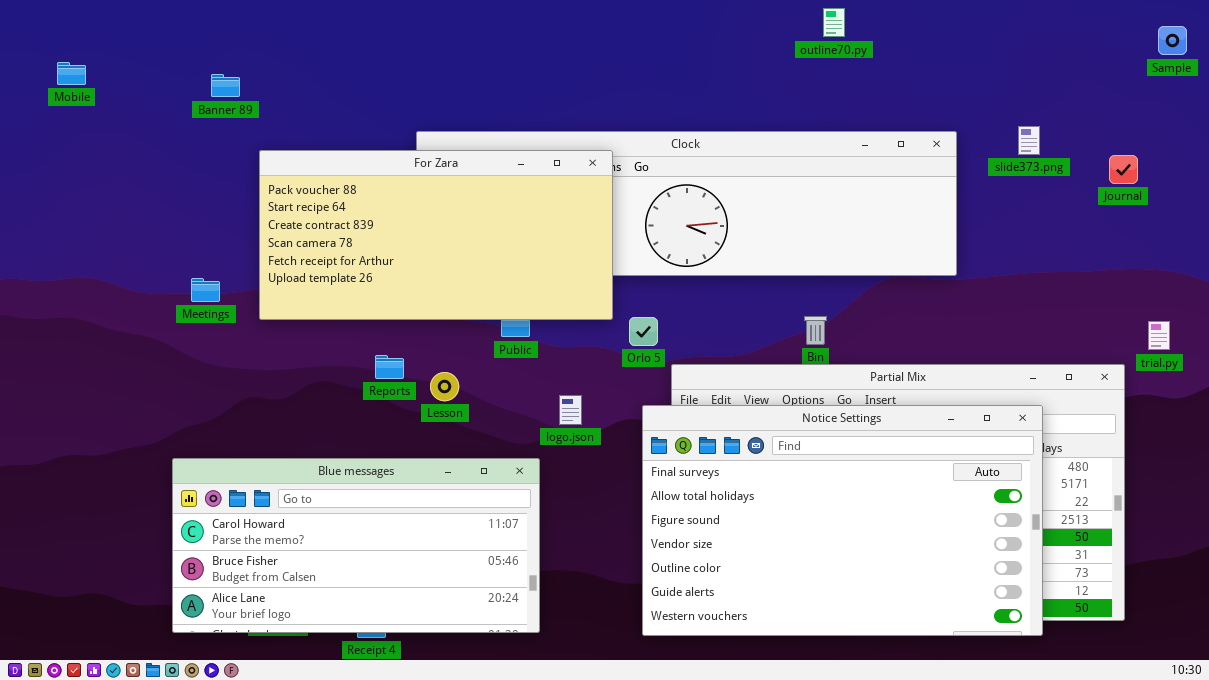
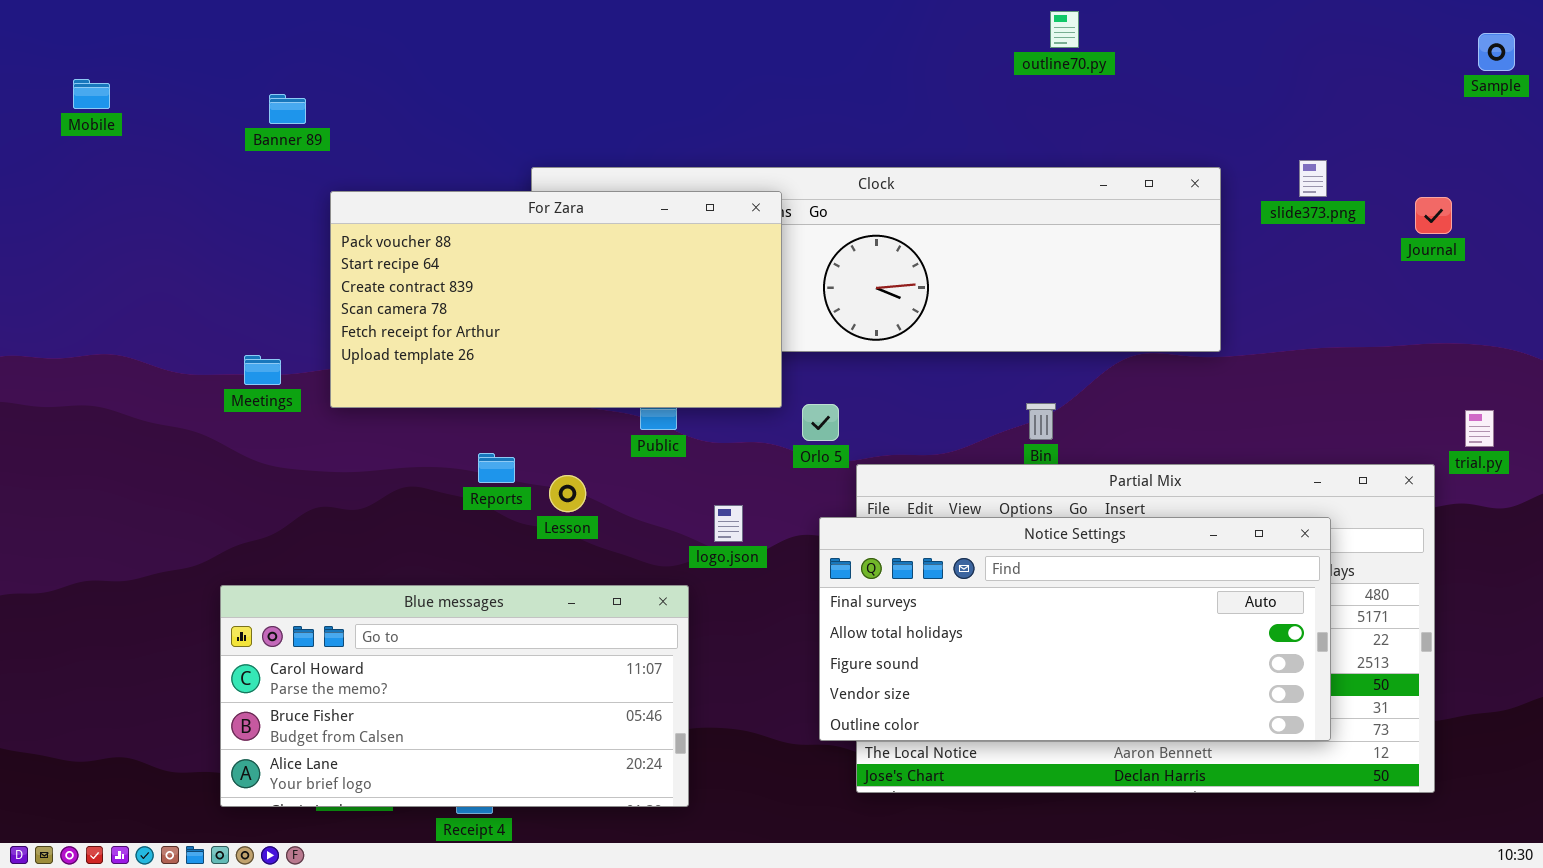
Notice Settings: [642,405,1043,636] -> [819,517,1331,741], resized

